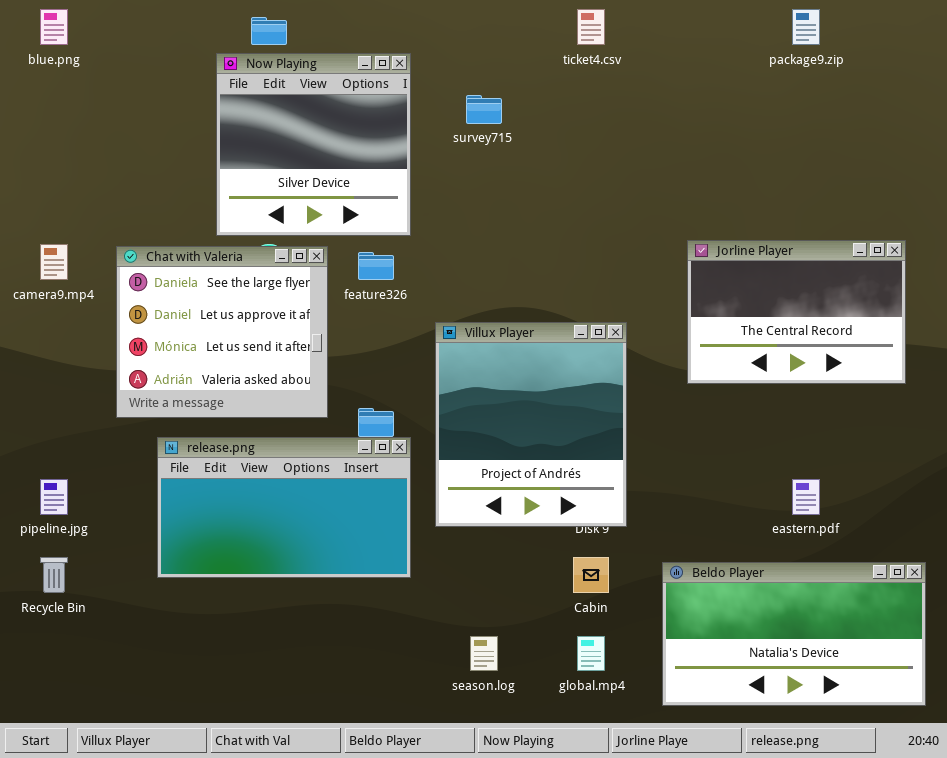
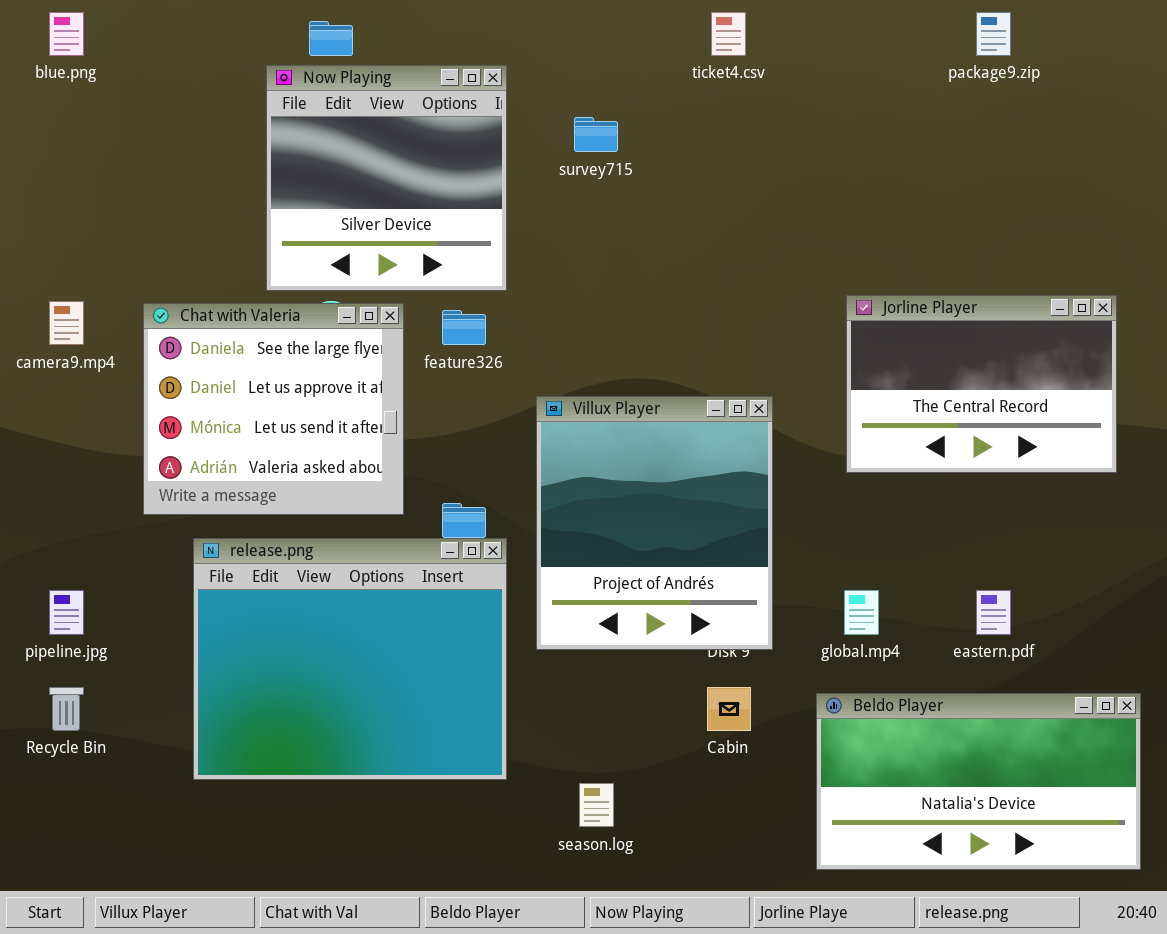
release.png: [157,437,411,578] -> [193,538,507,780], resized
global.mp4: [577,636,605,671] -> [844,590,879,635], moved

